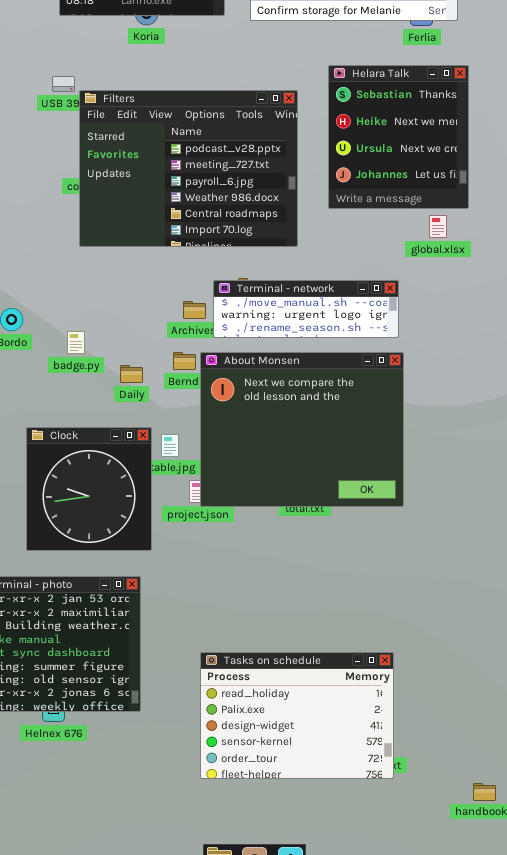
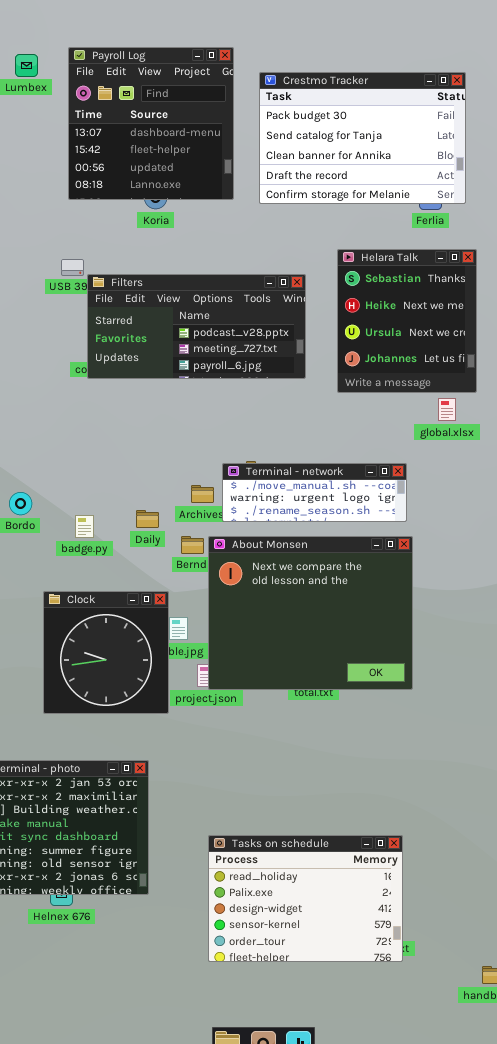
Filters: [79,90,298,247] -> [87,274,306,379], resized
Daily: [120,365,143,383] -> [136,510,159,528], moved
Clock: [26,427,152,551] -> [43,591,169,714], moved

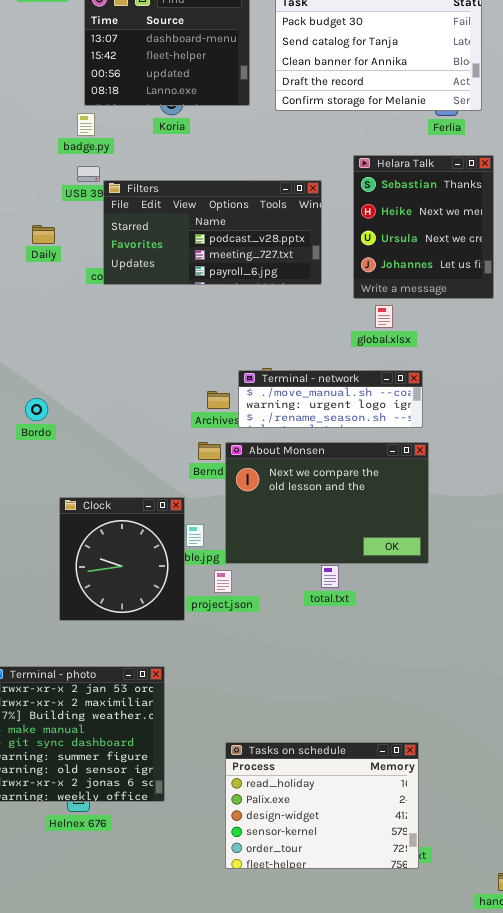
global.xlsx: [438,398,456,421] -> [375,305,393,328], moved
Daily: [136,510,159,528] -> [32,225,55,244], moved
badge.py: [75,515,94,538] -> [77,113,95,136], moved
About Monsen: [208,536,413,690] -> [225,442,429,564], resized

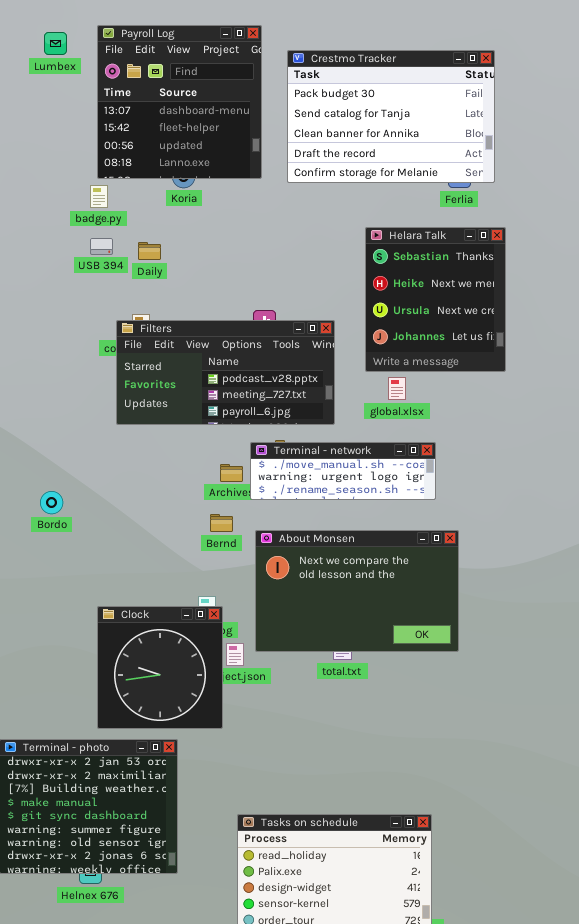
Filters: [103,180,322,285] -> [116,320,335,425], moved
Daily: [32,225,55,244] -> [138,242,161,260], moved
Bordo: [25,398,48,421] -> [40,491,63,514], moved
About Monsen: [225,442,429,564] -> [255,530,459,652], moved
Clock: [59,497,185,621] -> [97,606,223,729], moved

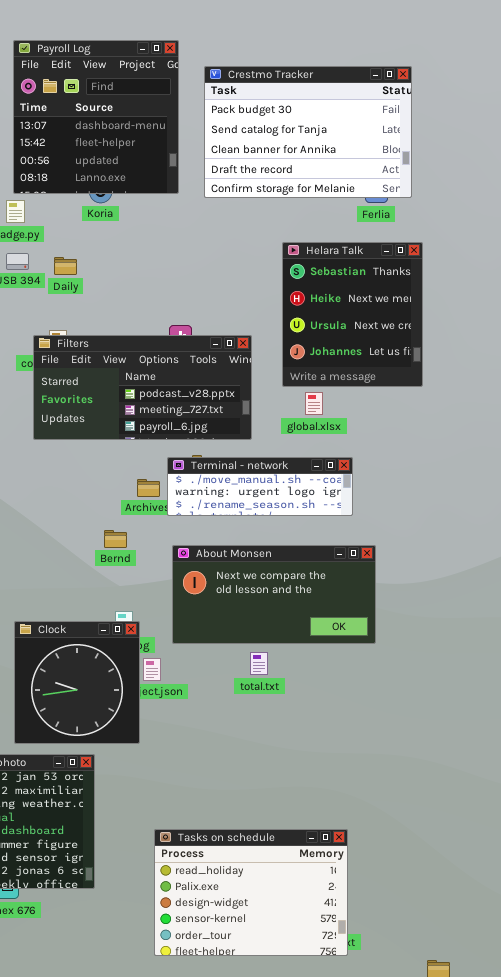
Bernd: [210,514,233,532] -> [104,530,127,548], moved
About Monsen: [255,530,459,652] -> [172,545,376,644], resized

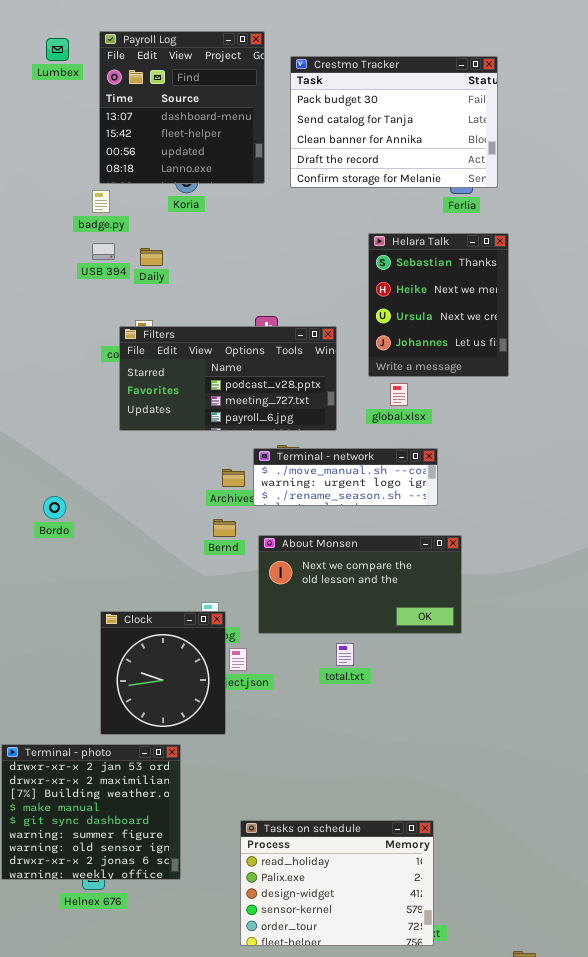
Bernd: [104,530,127,548] -> [213,519,236,537], moved

